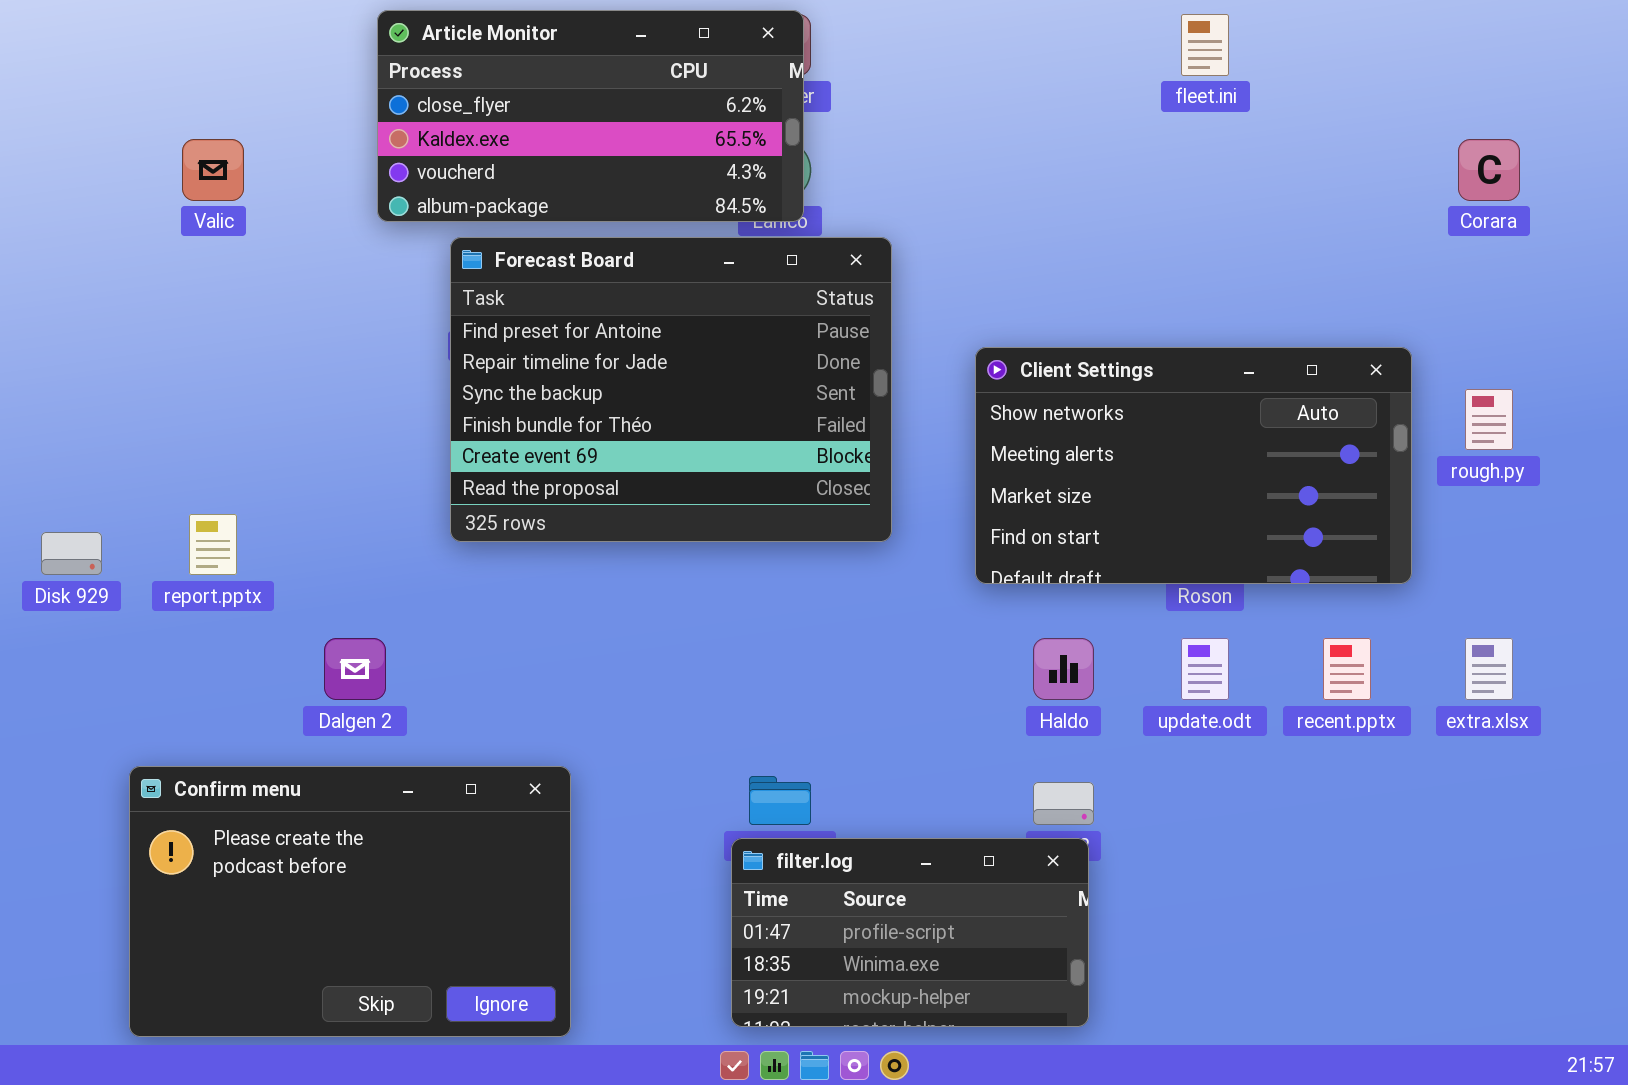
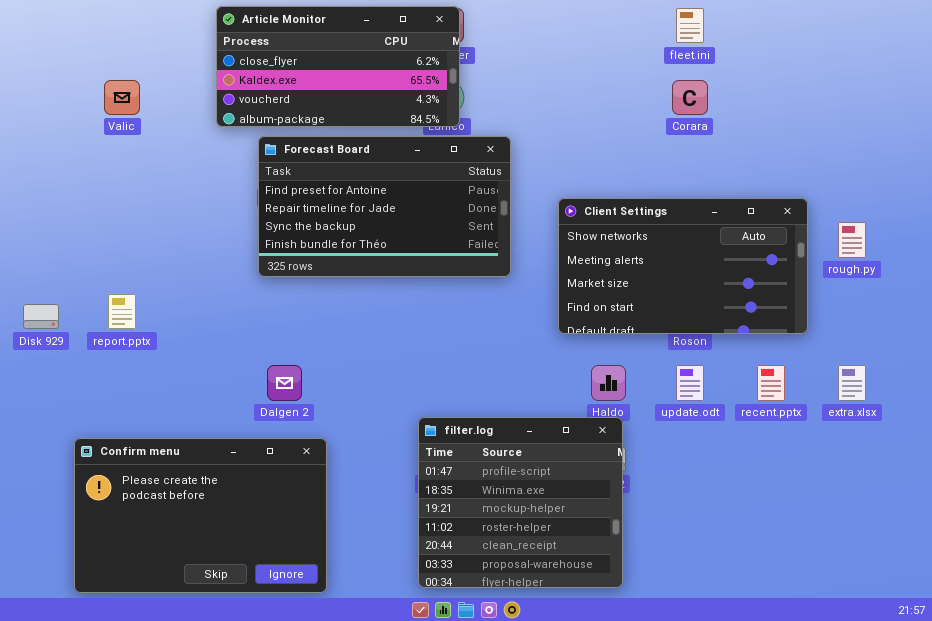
Corara: [1458,139,1520,201] -> [672,80,708,115], moved
Forecast Board: [450,237,892,542] -> [258,136,511,277], resized
Dalgen 2: [324,638,386,700] -> [267,365,302,401], moved
filter.log: [731,838,1089,1027] -> [418,417,623,588], resized

